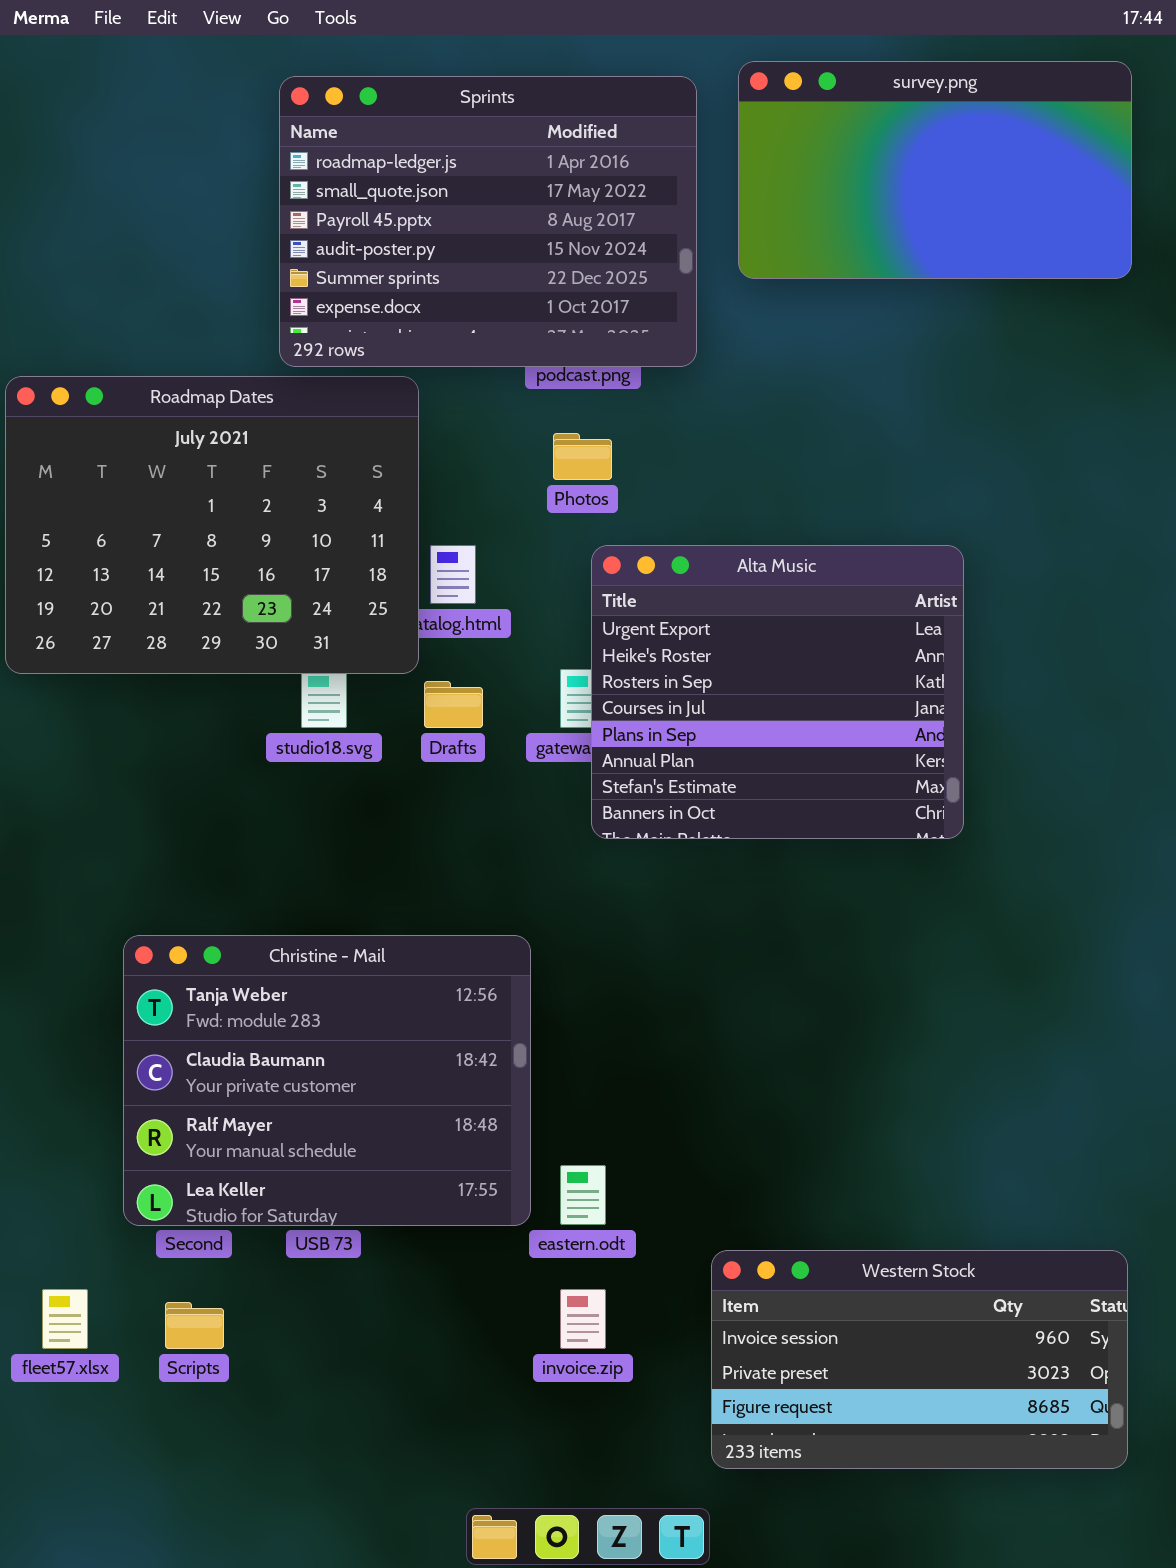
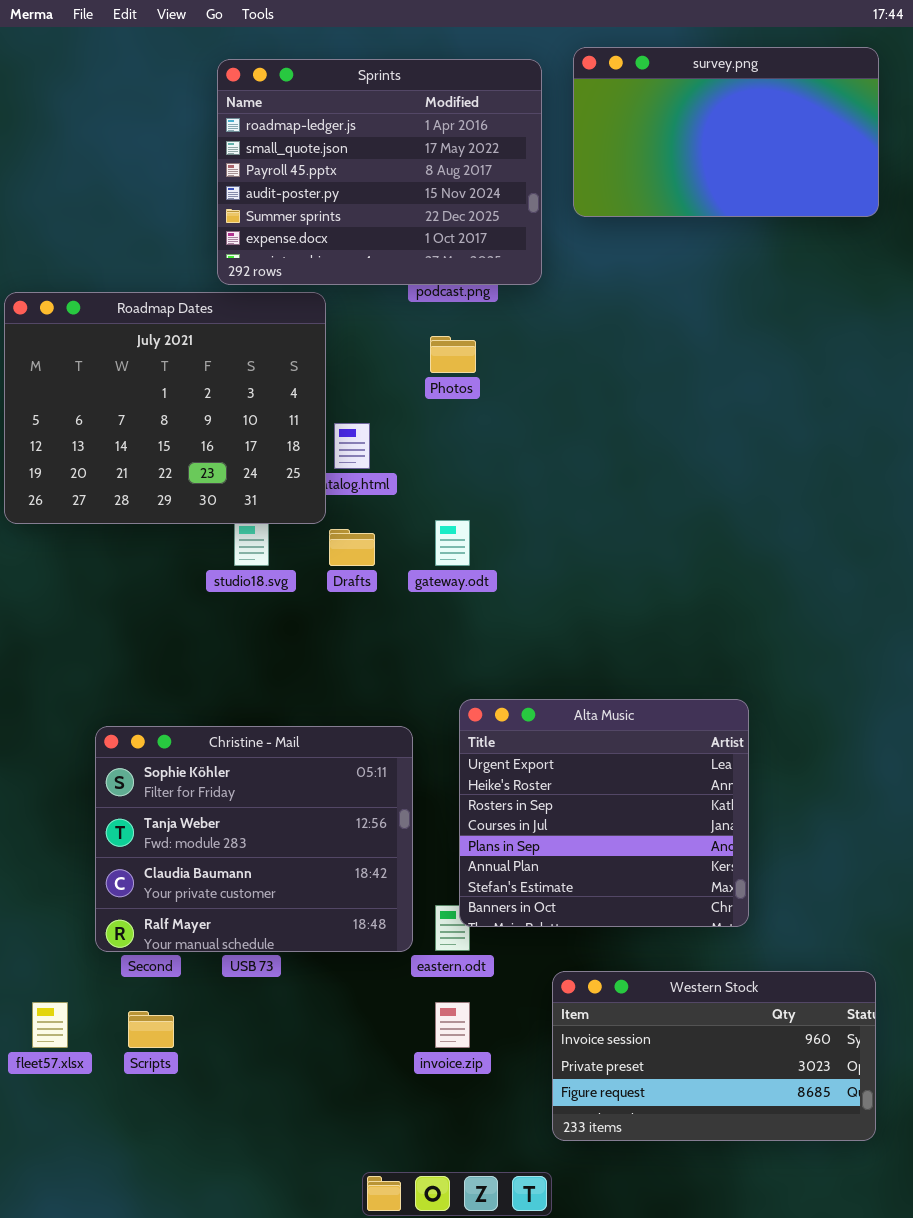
Alta Music: [591,545,964,839] -> [459,699,749,927], moved
Christine - Mail: [123,935,531,1226] -> [95,726,413,952], scrolled up 1 row

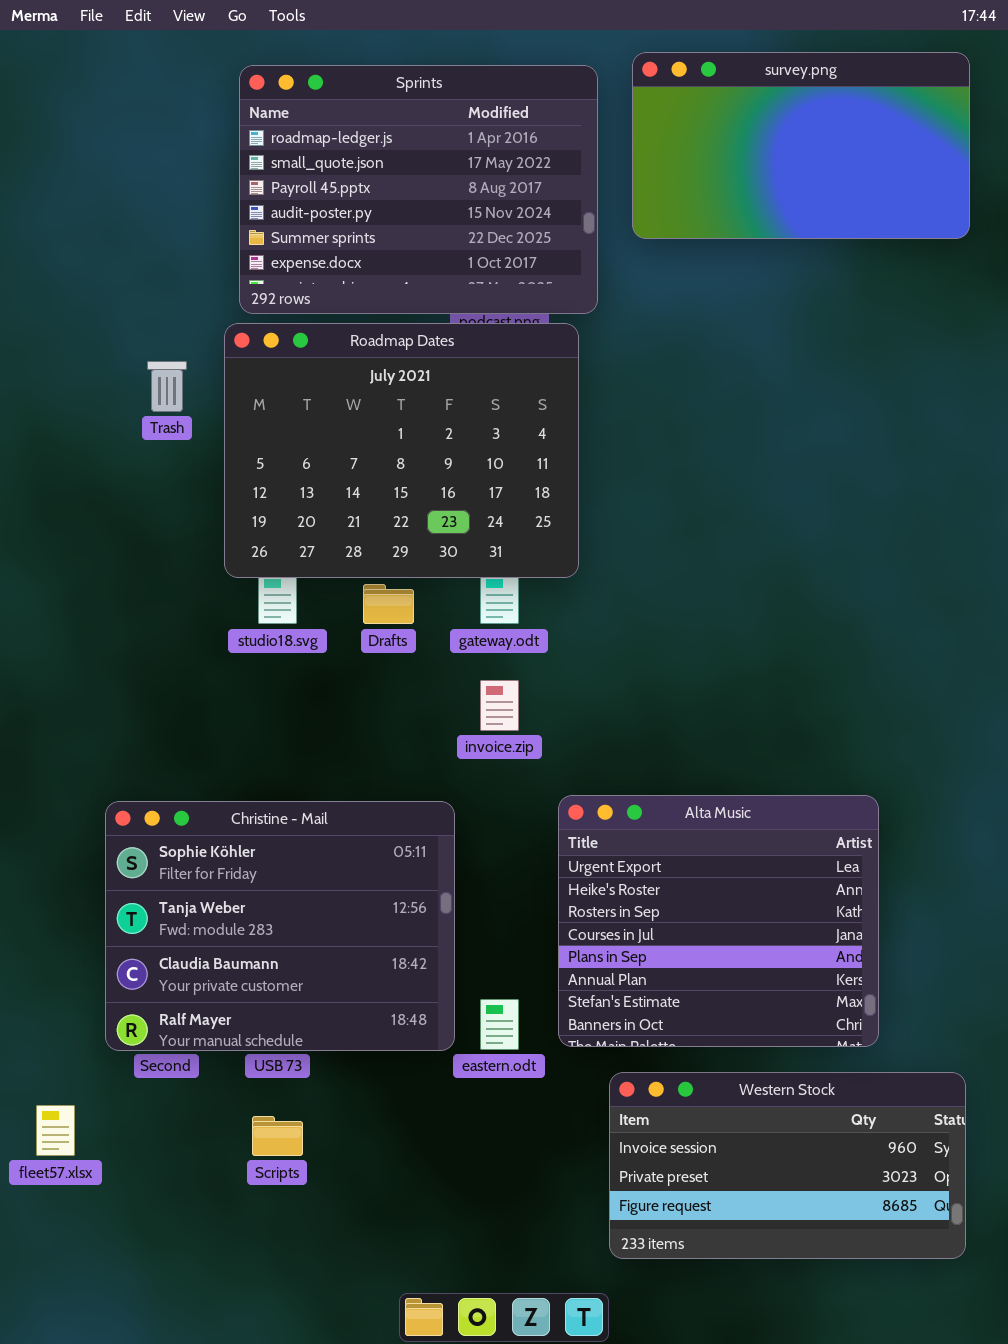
Roadmap Dates: [4,292,326,524] -> [224,323,579,578], moved
Alta Music: [459,699,749,927] -> [558,795,879,1047], moved
invoice.zip: [435,1002,470,1048] -> [480,680,519,731], moved
Scripts: [128,1011,174,1048] -> [252,1116,303,1156], moved

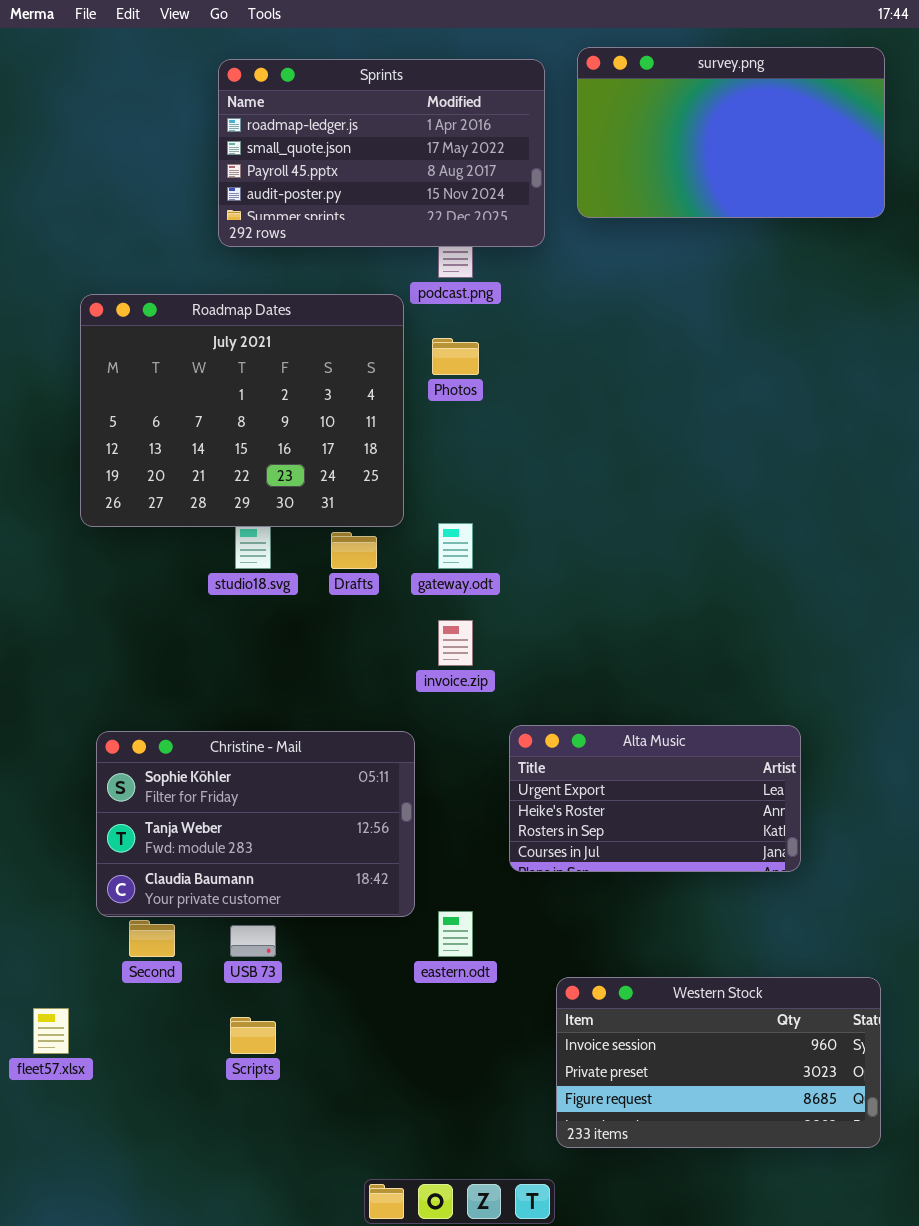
Sprints: [239,65,598,314] -> [218,59,545,247], resized
Roadmap Dates: [224,323,579,578] -> [80,294,404,527], moved
Alta Music: [558,795,879,1047] -> [509,725,801,872], resized
Christine - Mail: [105,801,455,1051] -> [96,731,415,917], resized

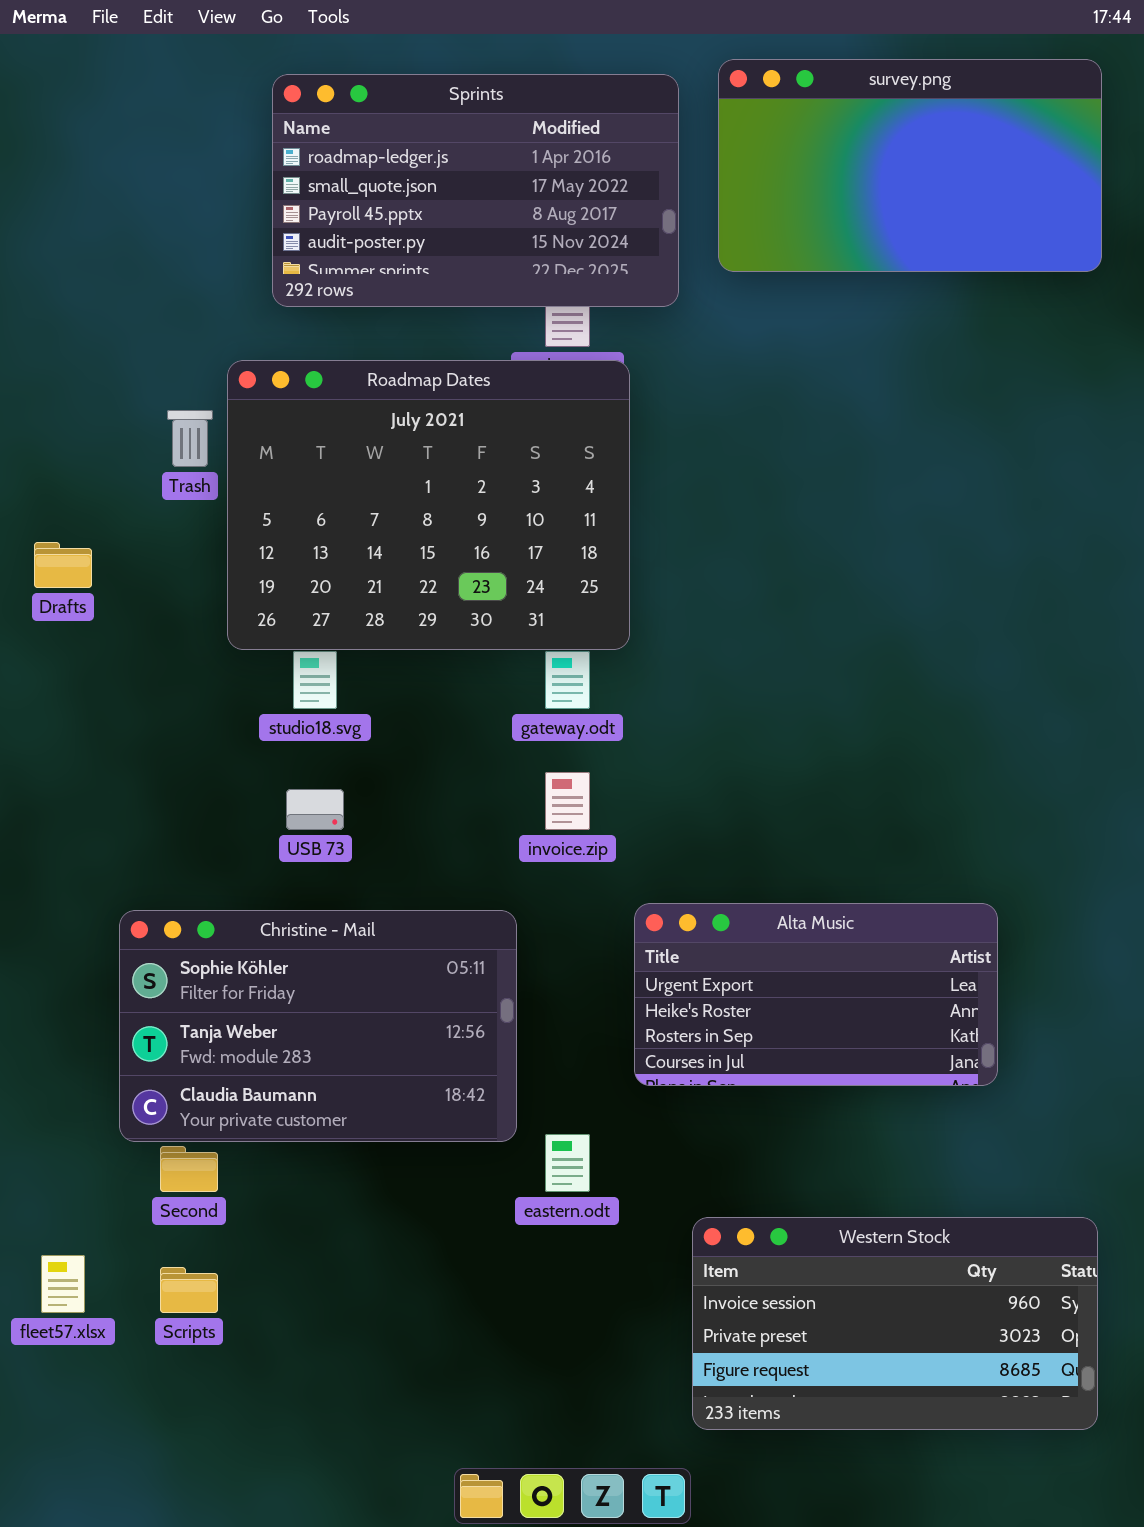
Roadmap Dates: [80,294,404,527] -> [227,360,630,650], moved
Drafts: [331,532,377,569] -> [34,542,92,588], moved
USB 73: [230,925,276,957] -> [286,789,344,830], moved
Scripts: [230,1017,276,1054] -> [160,1267,218,1313], moved

